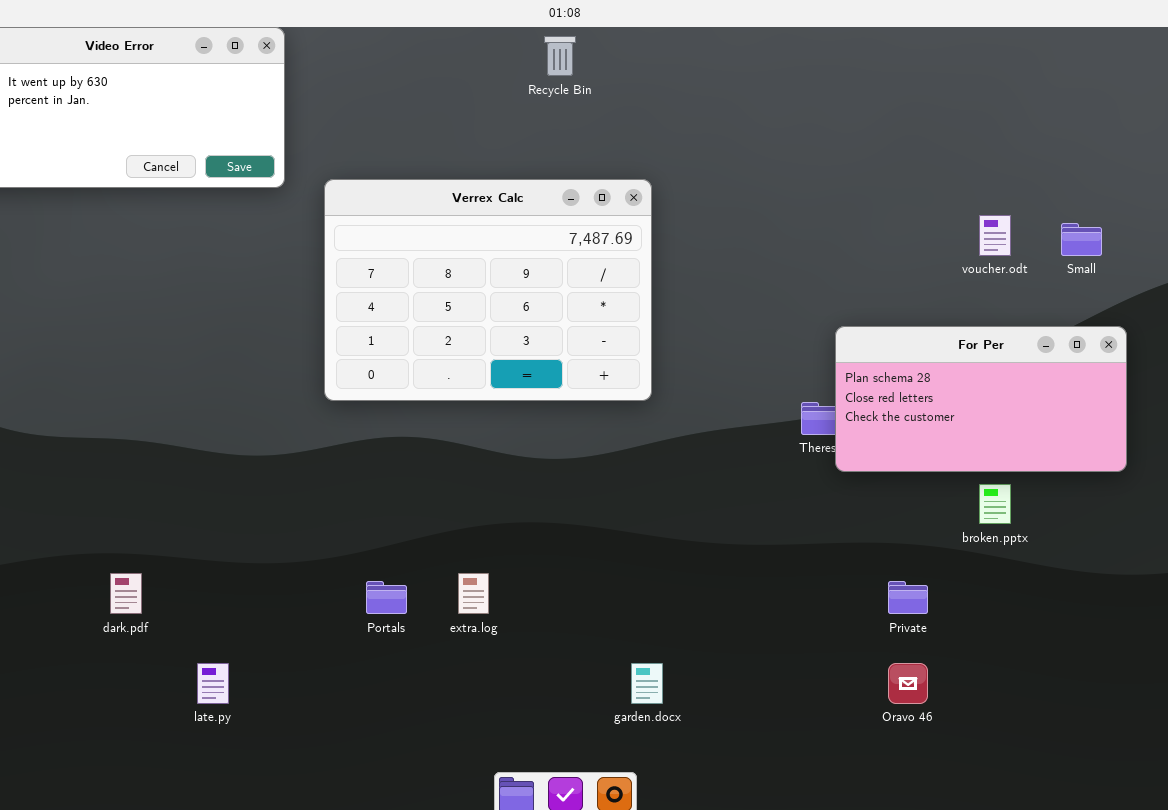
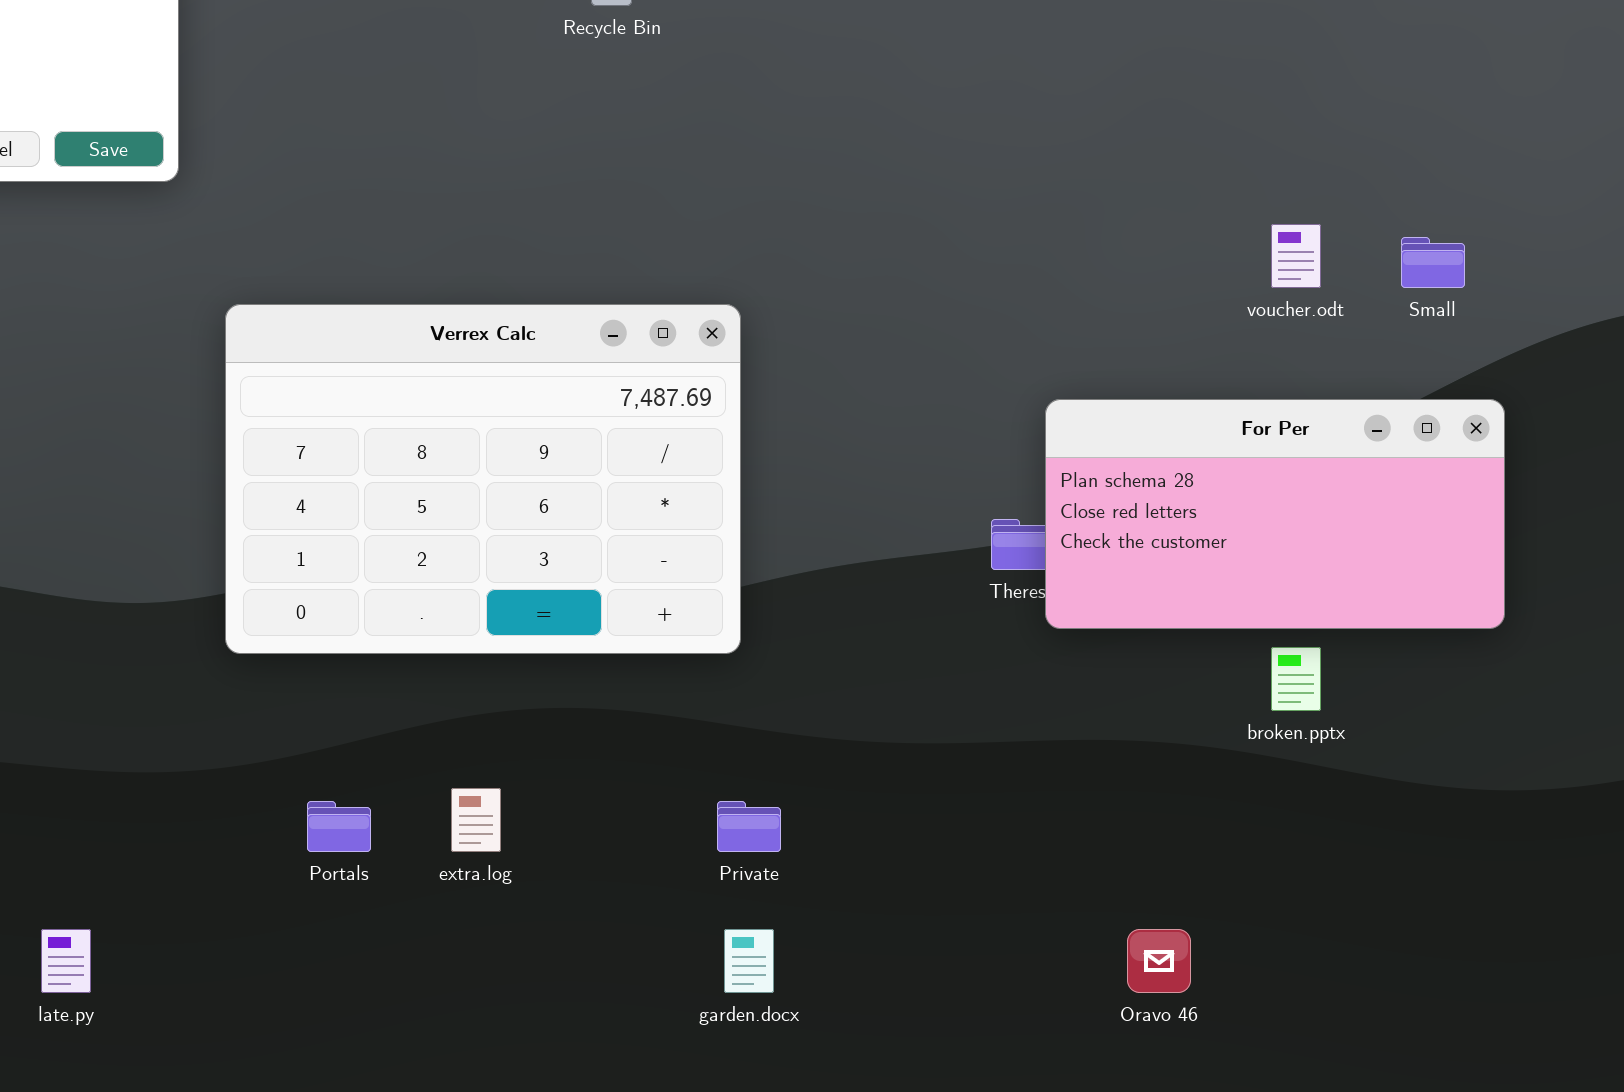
Verrex Calc: [324,179,652,401] -> [225,304,741,654], moved
Private: [888,581,928,614] -> [717,801,781,852], moved

